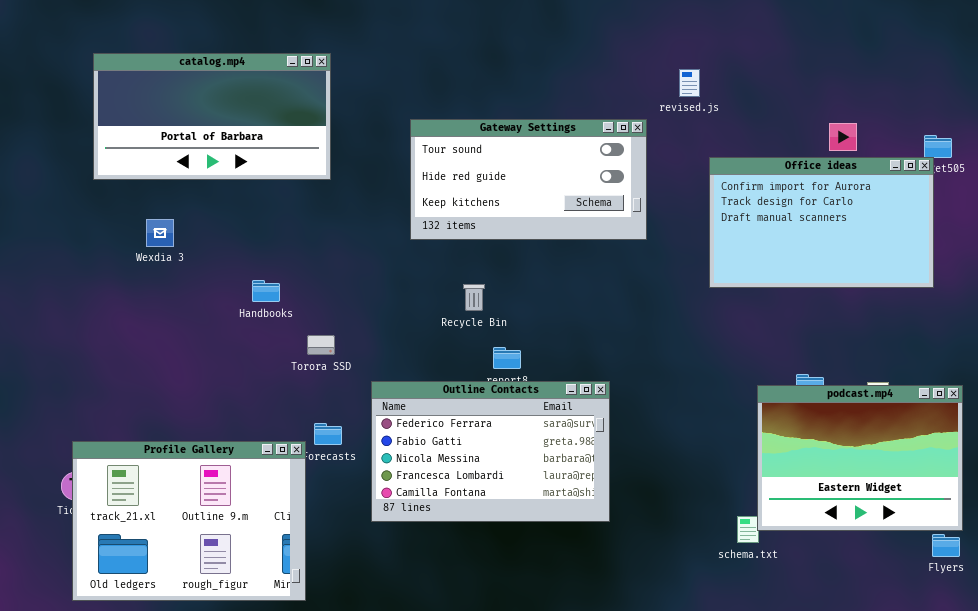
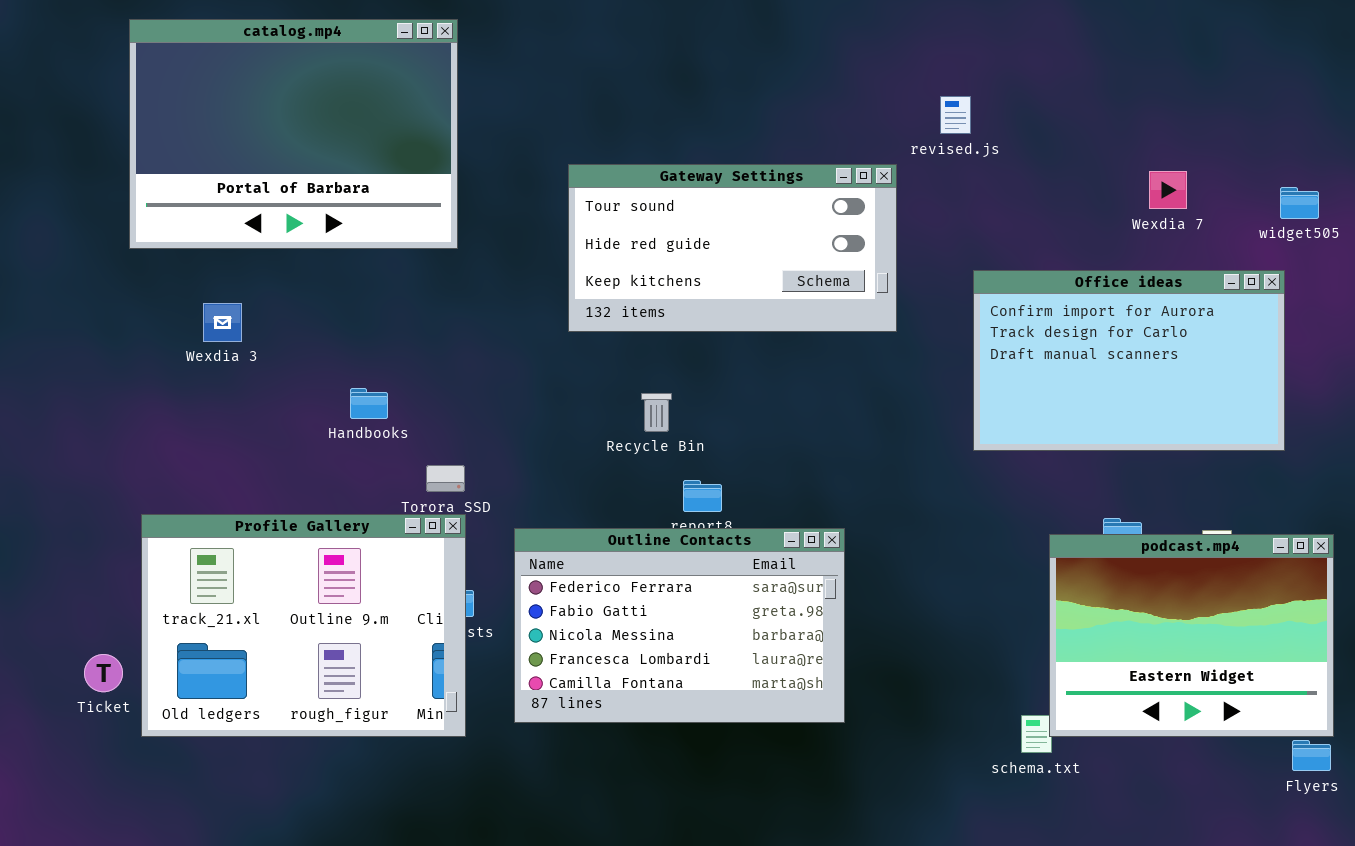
catalog.mp4: [93,53,331,180] -> [129,19,458,249], resized
Office ideas: [709,157,934,288] -> [973,270,1285,451], moved
Profile Gallery: [72,441,306,601] -> [141,514,466,737], moved

